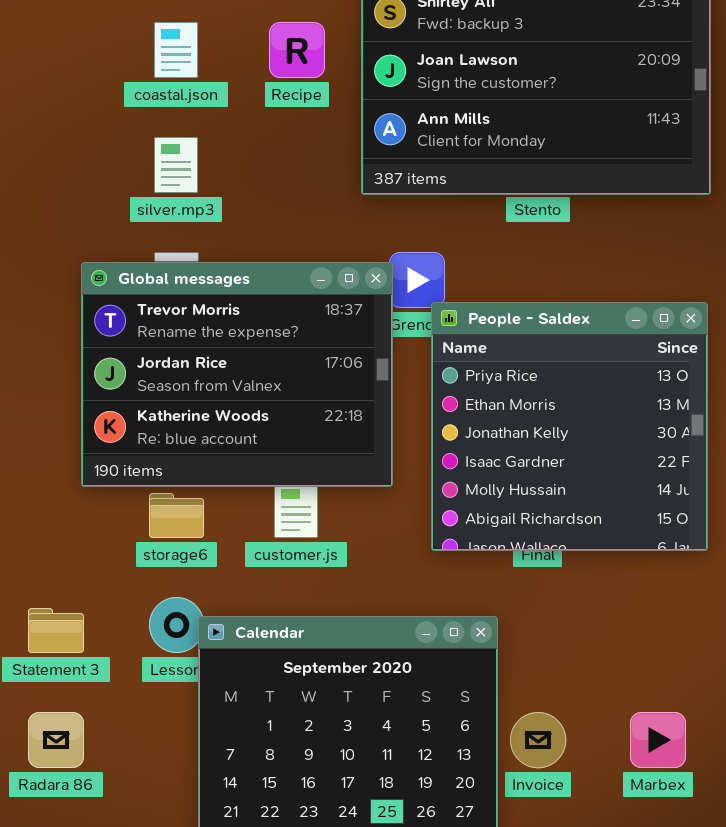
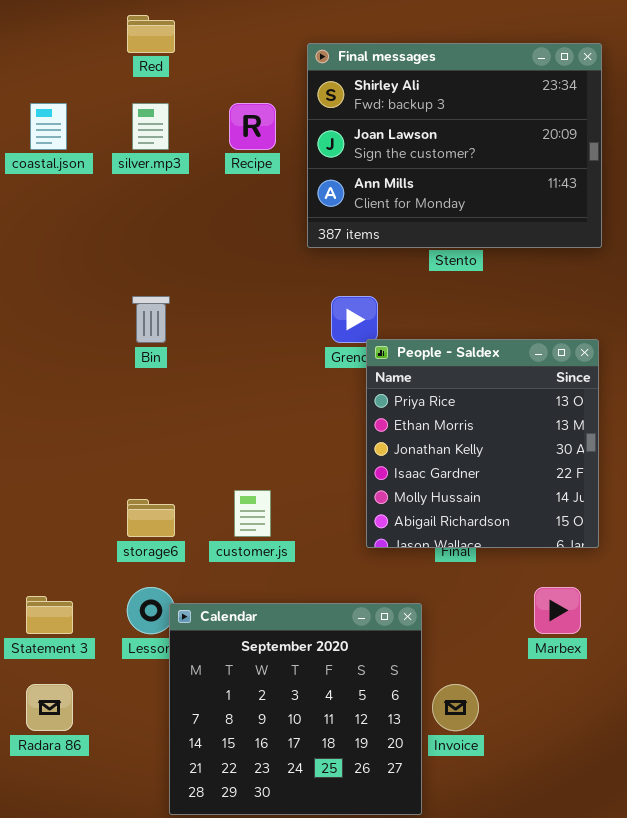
coastal.json: [154,22,198,78] -> [30,103,67,150], moved
silver.mp3: [154,137,198,193] -> [132,103,169,150], moved
Global messages: [81,262,393,487] -> none, closed
Marbex: [630,712,686,768] -> [534,587,581,634], moved

